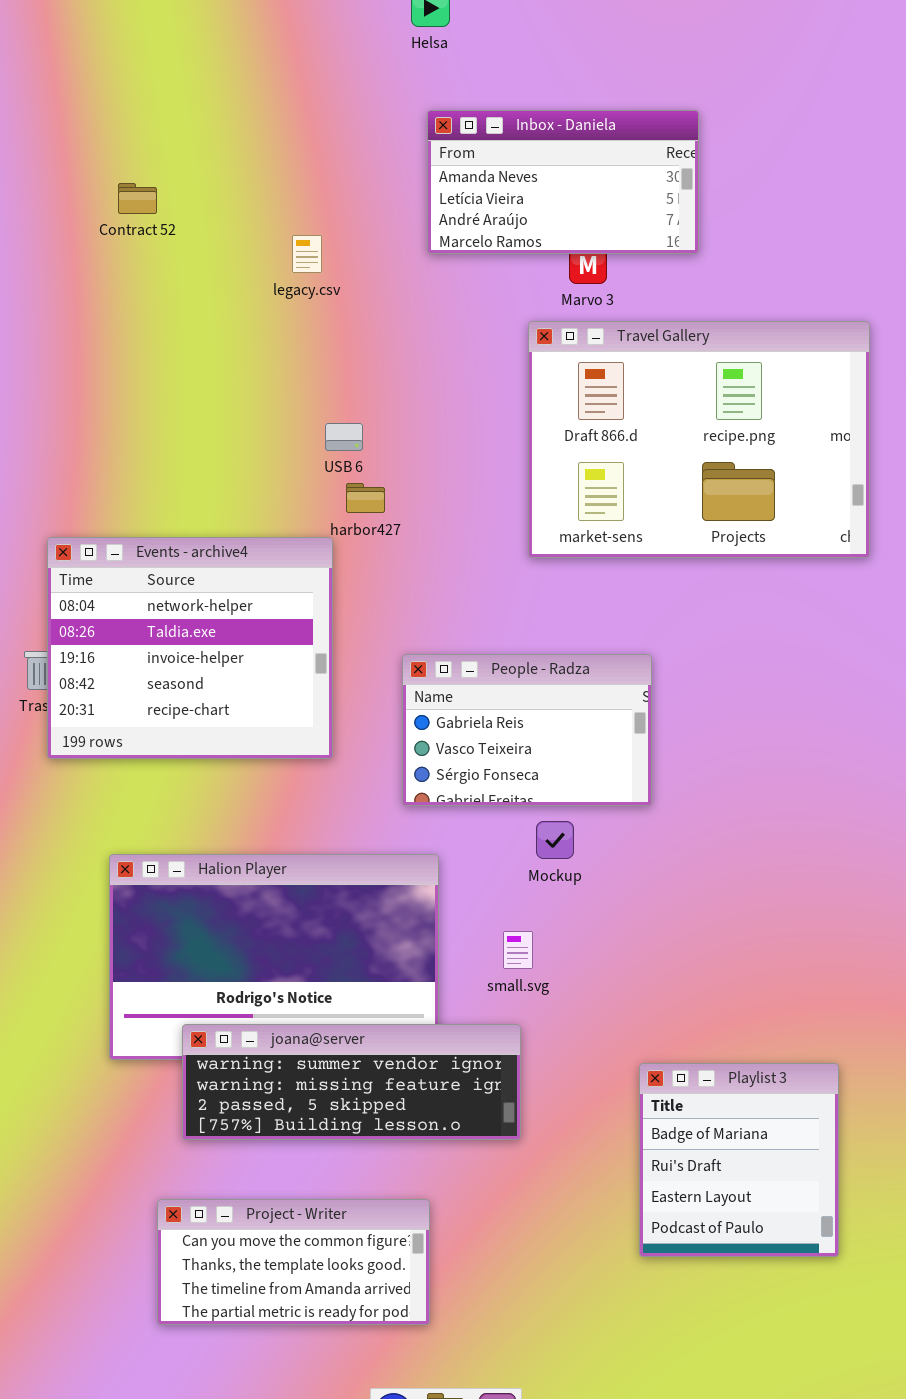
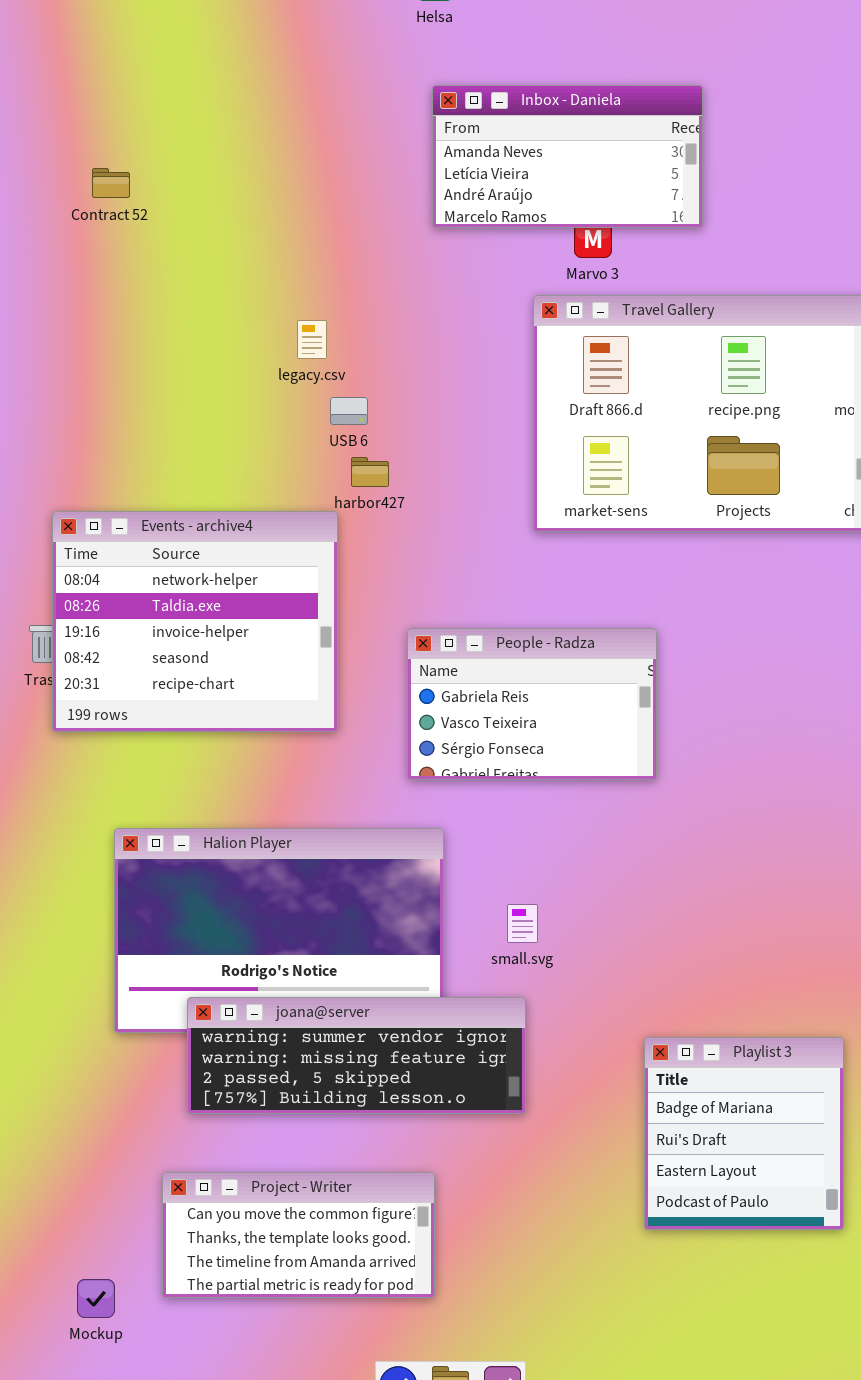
Contract 52: [118,183,157,214] -> [92,168,130,198], moved
legacy.csv: [292,235,322,273] -> [297,320,327,359], moved
Mockup: [536,821,574,859] -> [77,1279,115,1318], moved

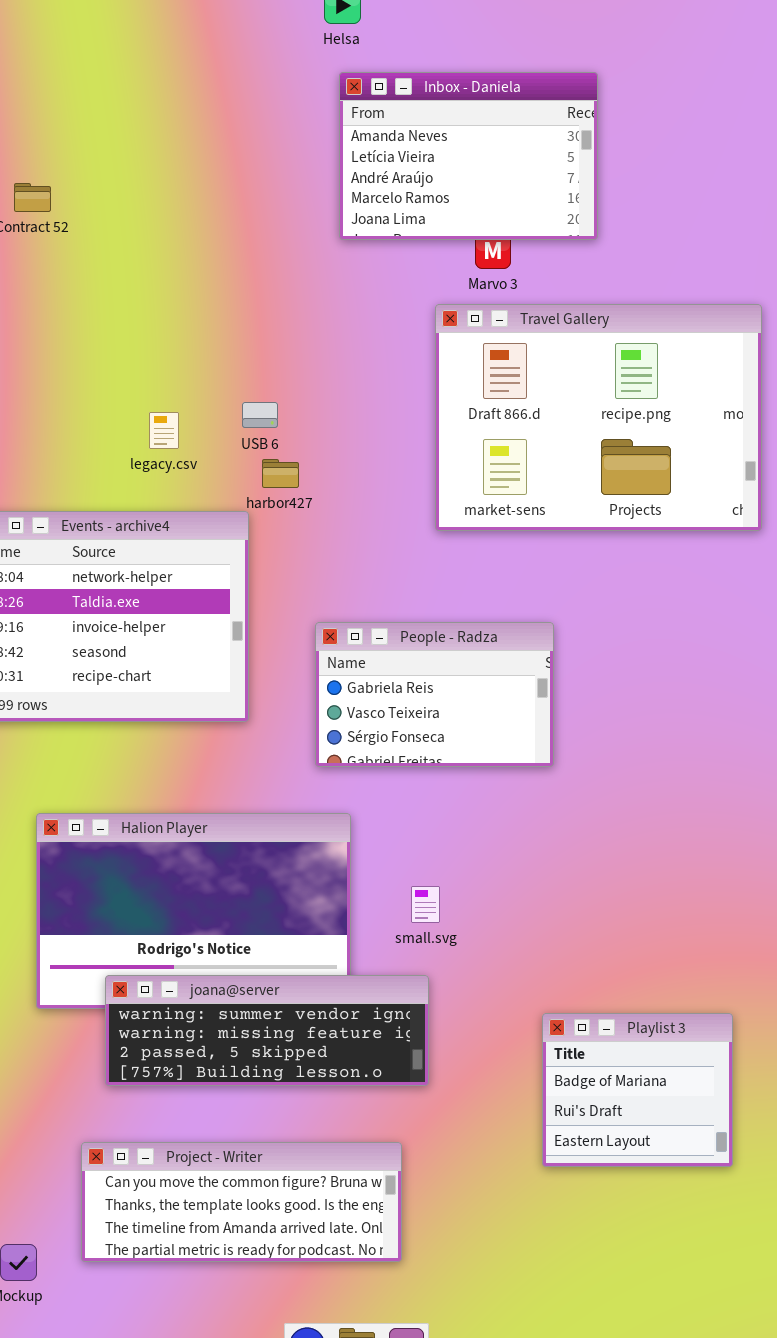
Inbox - Daniela: [432,85,703,228] -> [339,72,598,240], resized
legacy.csv: [297,320,327,359] -> [149,412,179,449], moved
Playlist 3: [644,1037,844,1230] -> [542,1013,733,1167], resized
Project - Writer: [162,1172,435,1298] -> [81,1142,402,1262], resized

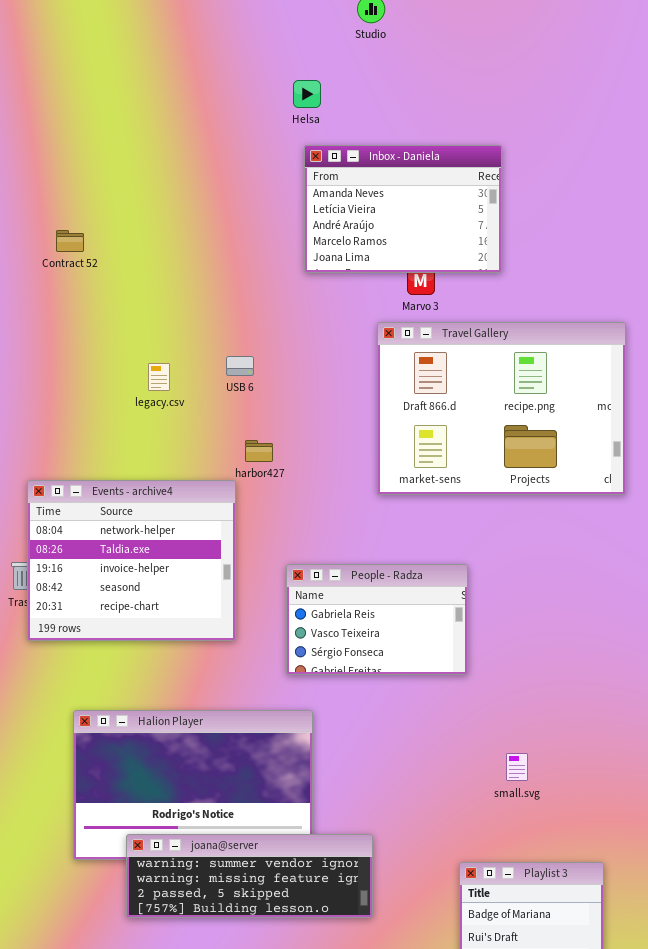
USB 6: [242,402,278,428] -> [226,356,254,376], moved
legacy.csv: [149,412,179,449] -> [148,363,170,391], moved
small.svg: [411,886,440,923] -> [506,753,528,781], moved

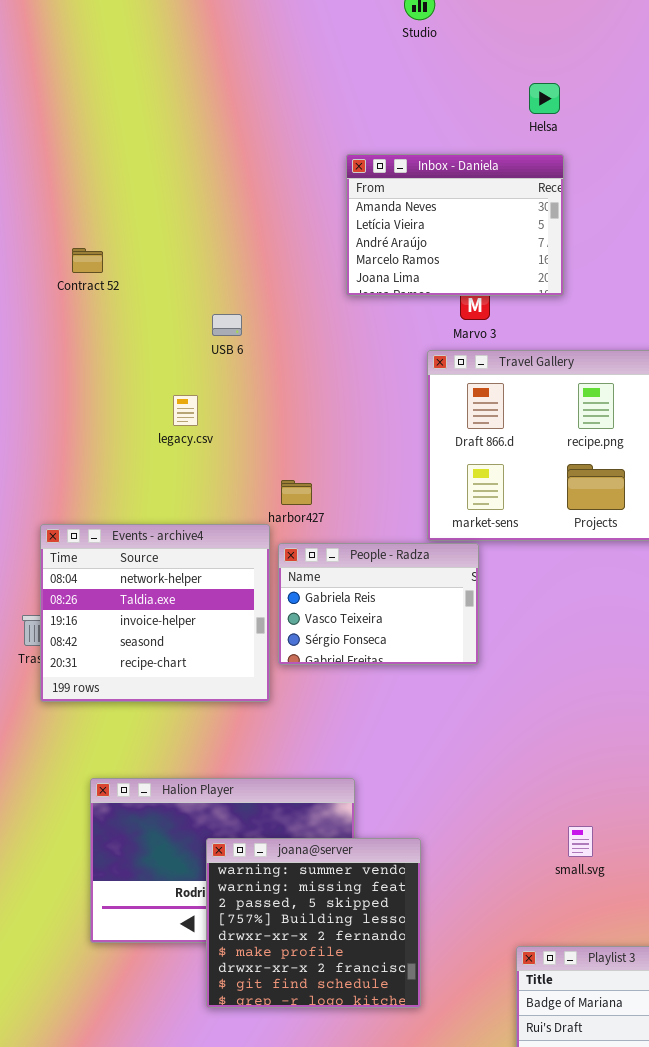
Helsa: [293,80,321,108] -> [529,83,560,114], moved
USB 6: [226,356,254,376] -> [212,314,242,336], moved
People - Radza: [286,564,468,675] -> [278,543,479,665], moved
joana@server: [126,834,373,918] -> [206,838,421,1008], resized

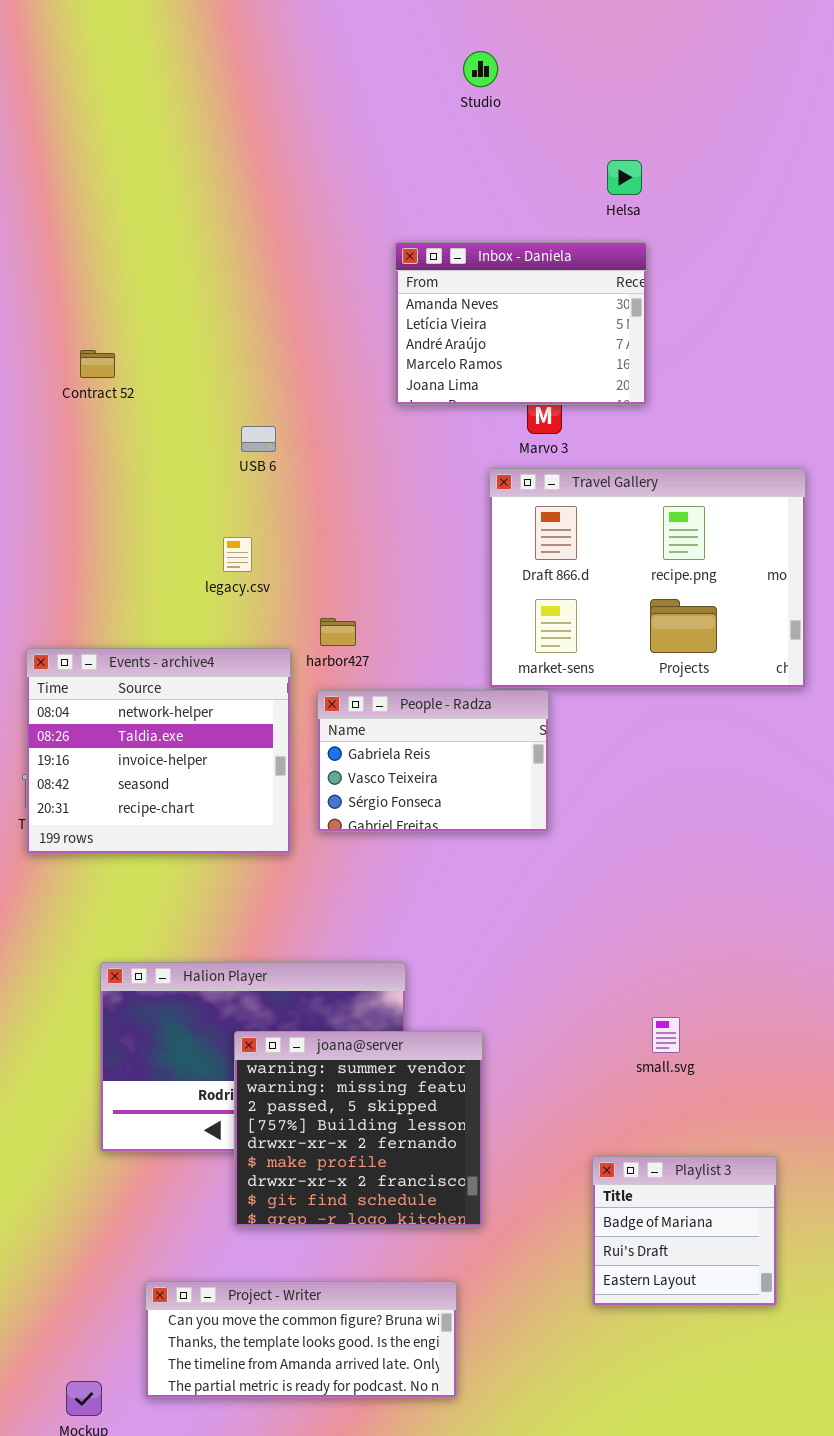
legacy.csv: [173,395,198,426] -> [223,537,252,572], moved
Events - archive4: [40,524,270,702] -> [26,648,291,854], moved

